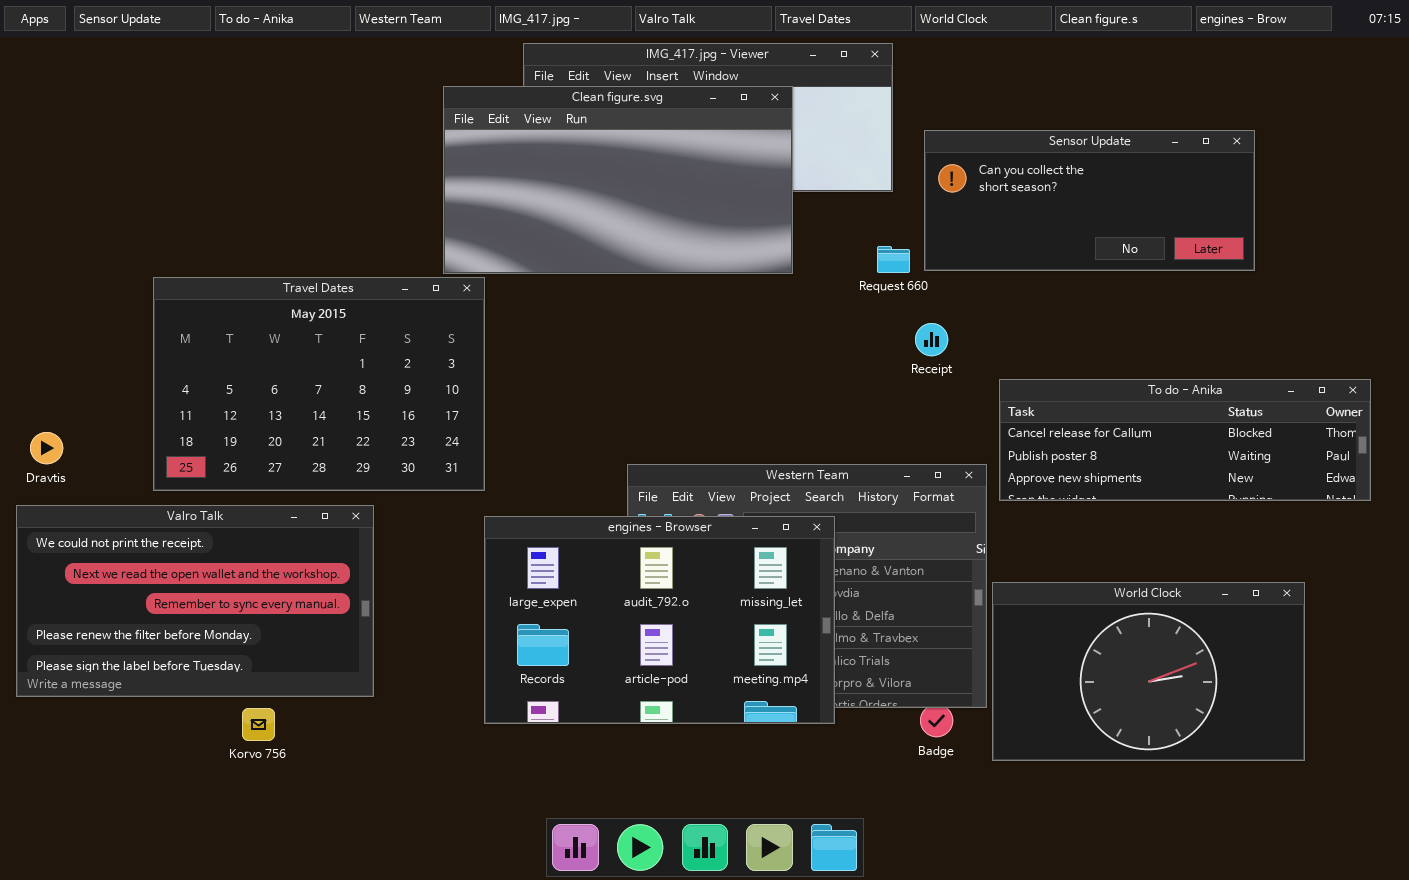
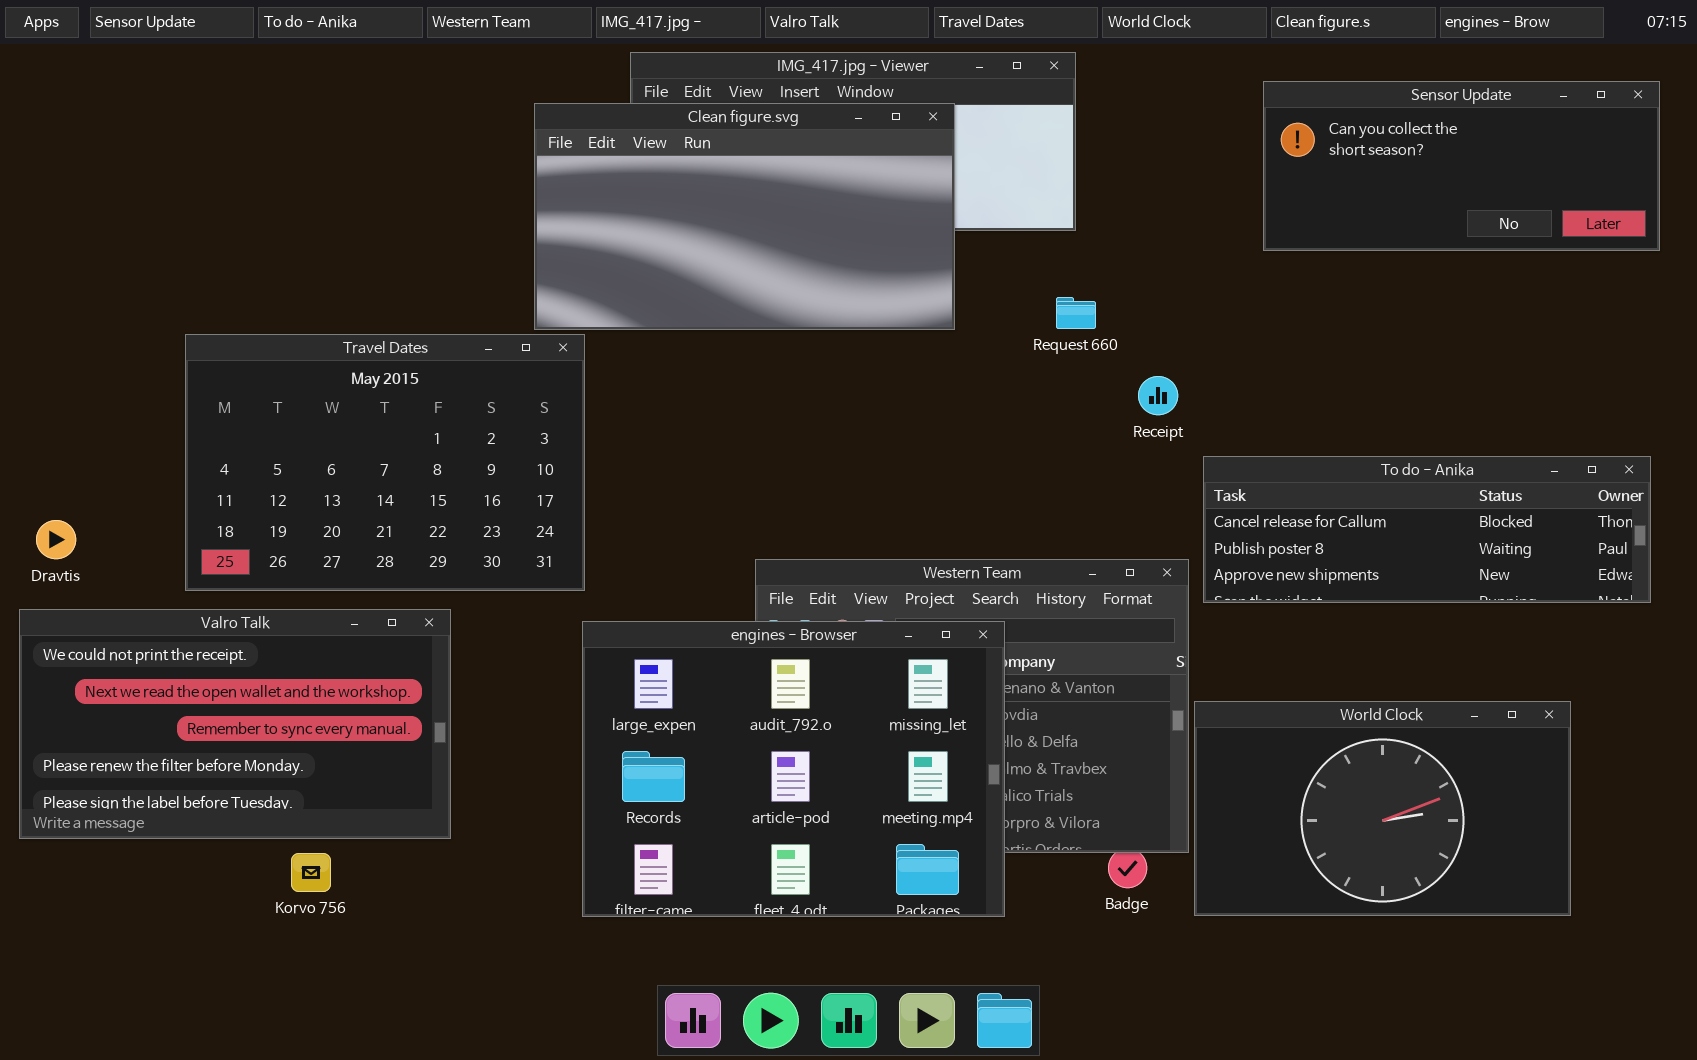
Sensor Update: [924,130,1255,271] -> [1263,81,1660,251], moved
Receipt: [915,323,948,356] -> [1138,376,1178,415], moved
engines - Browser: [484,516,835,724] -> [582,621,1005,917], resized

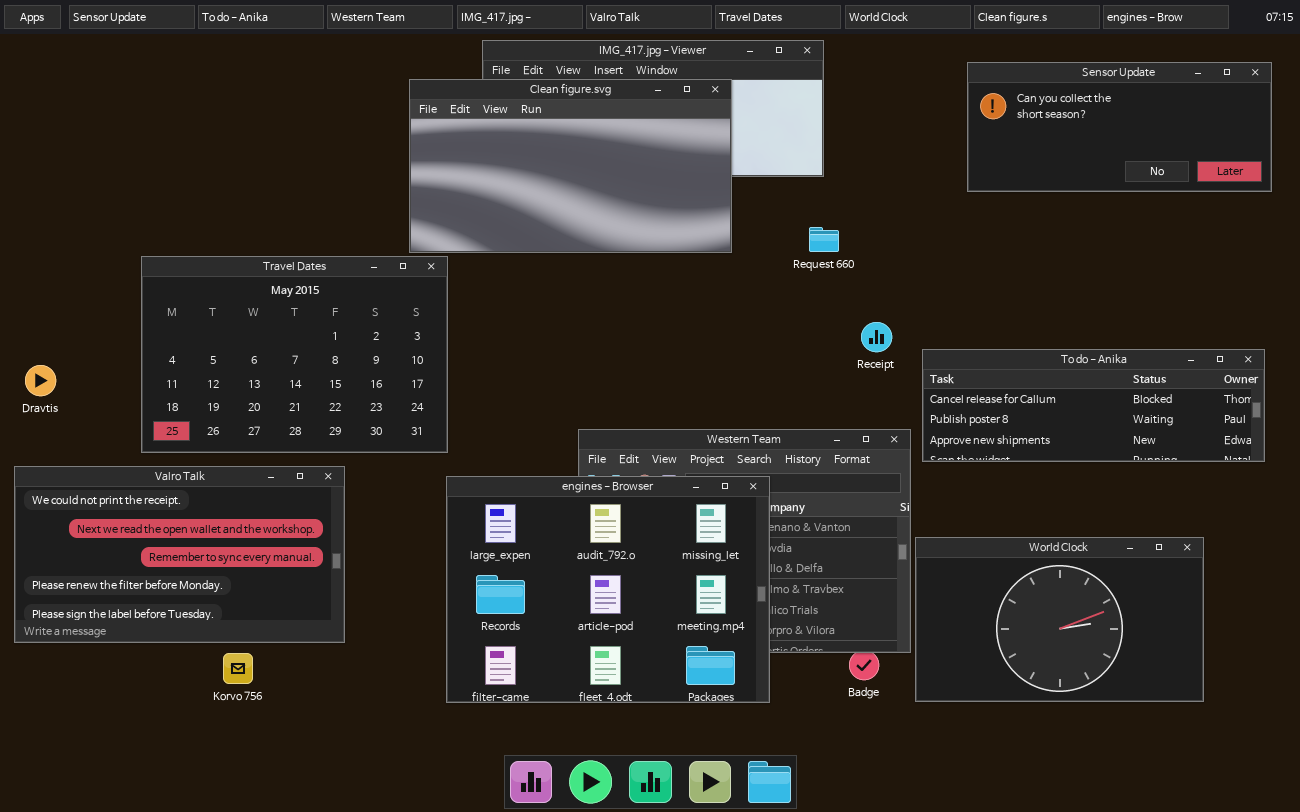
Receipt: [1138,376,1178,415] -> [861,322,892,352], moved
Dravtis: [36,520,76,559] -> [25,365,56,396], moved

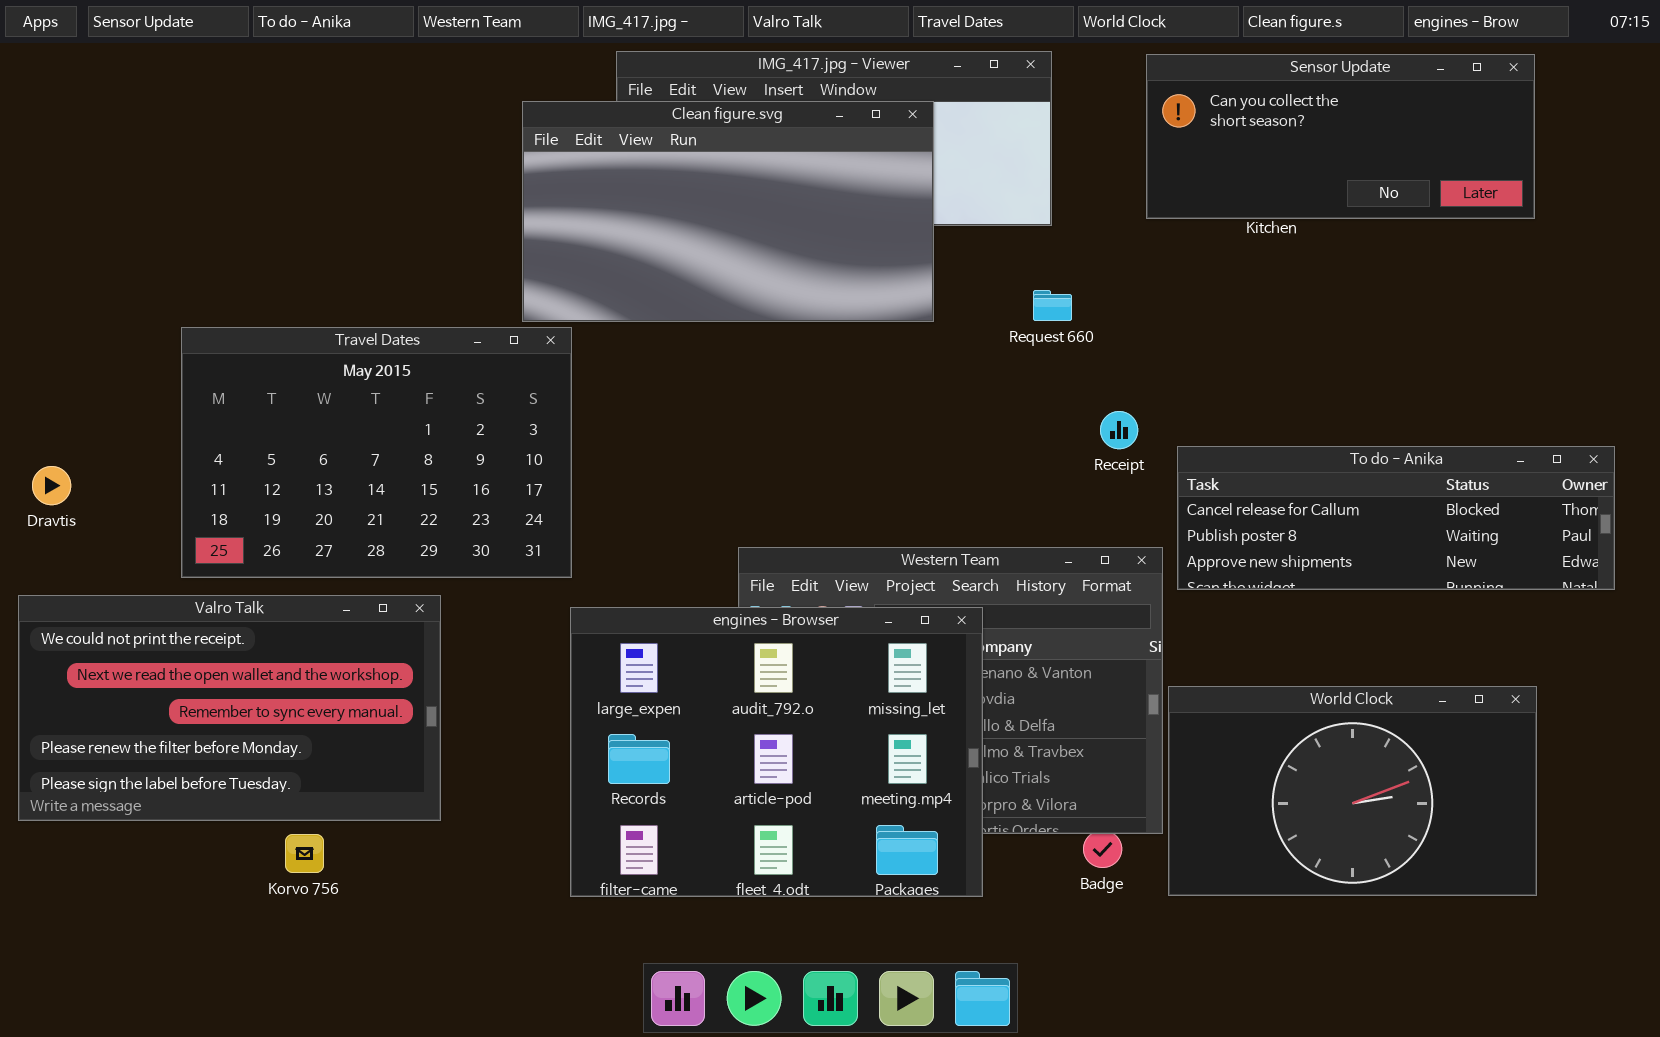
Sensor Update: [967,62,1272,192] -> [1146,54,1535,219], moved

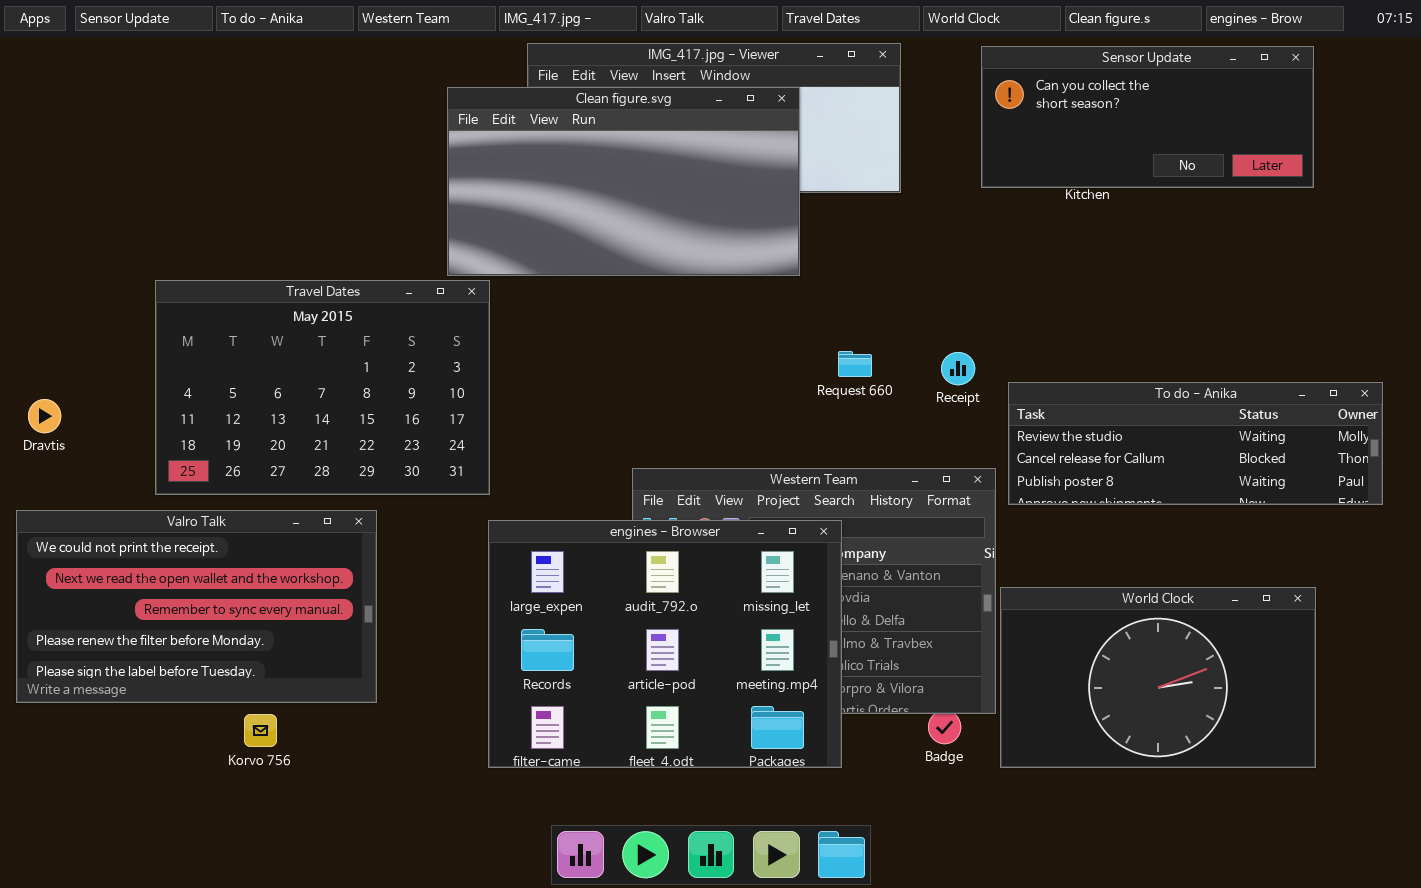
Request 660: [1033,290,1072,321] -> [838,351,872,377], moved
To do - Anika: [1177,446,1615,590] -> [1008,382,1383,505], scrolled up 1 row

